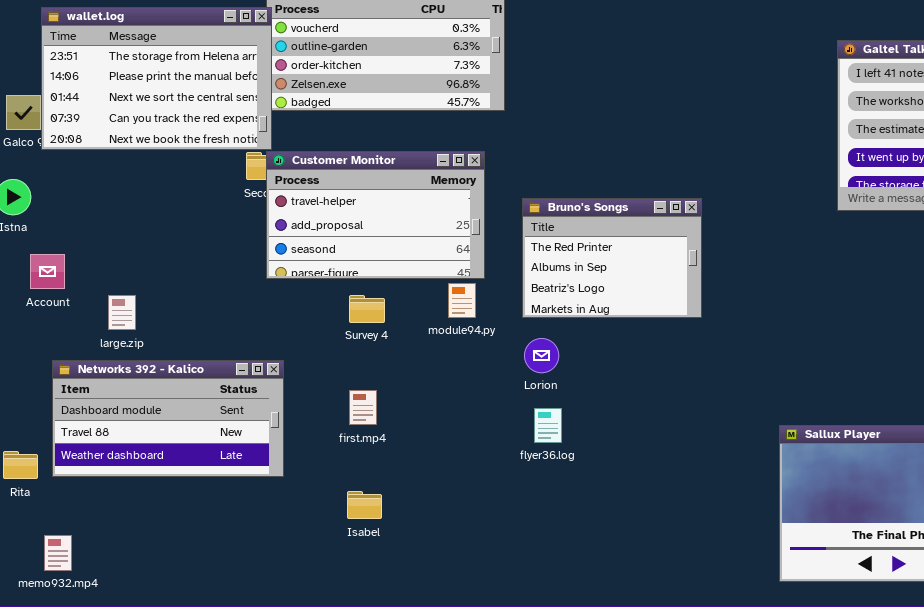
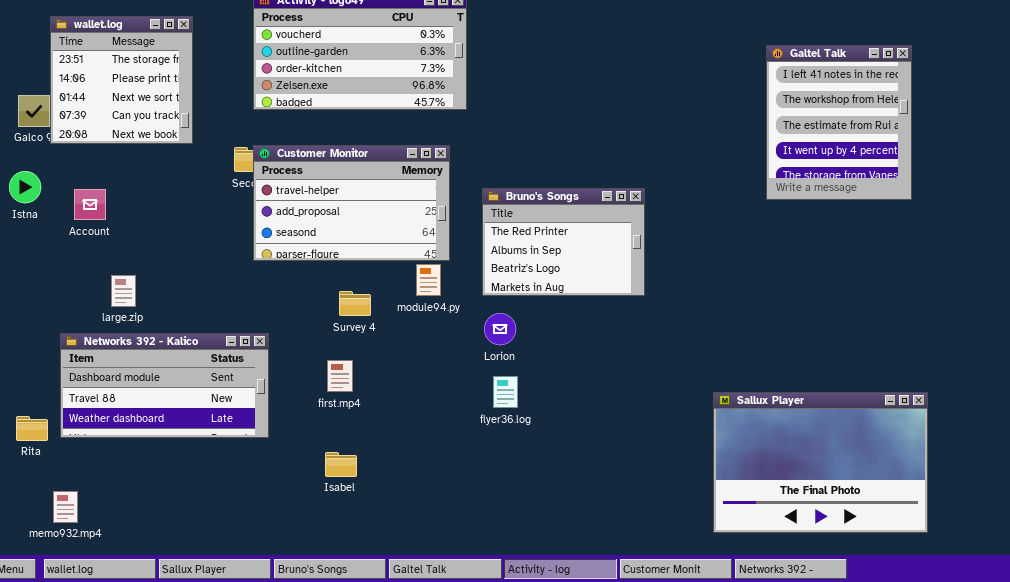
wallet.log: [41,7,272,150] -> [50,16,193,144], resized
Account: [30,254,65,289] -> [74,189,106,220], moved
Survey 4: [349,295,385,323] -> [339,291,371,316], moved

